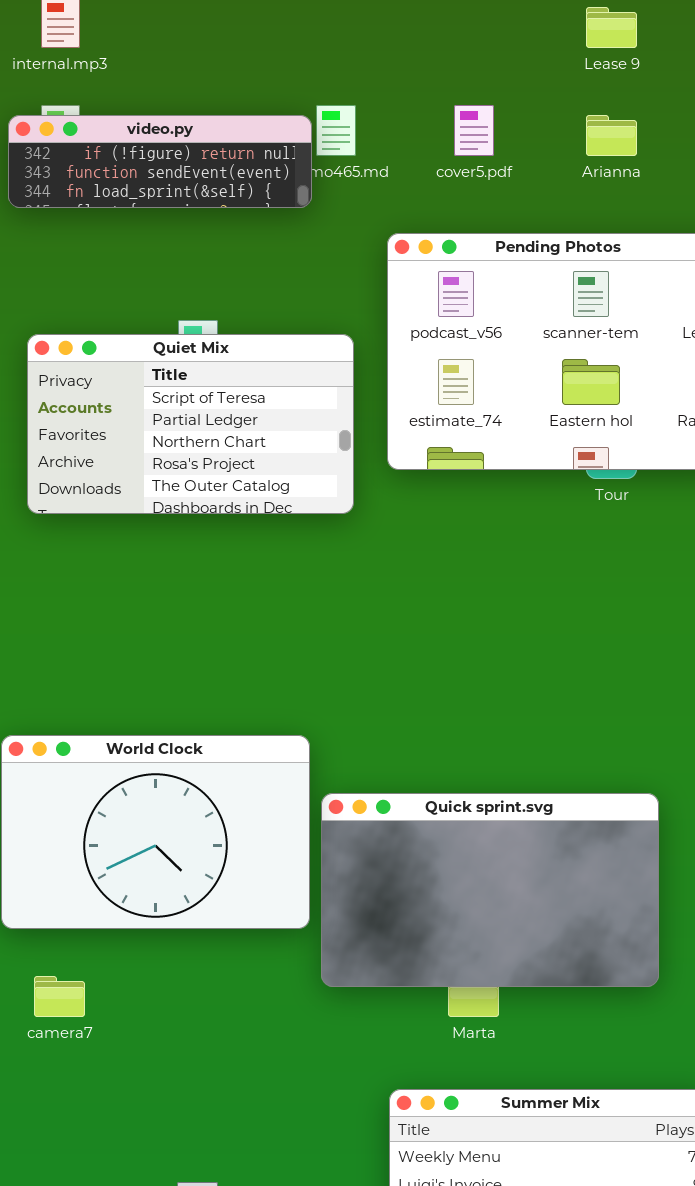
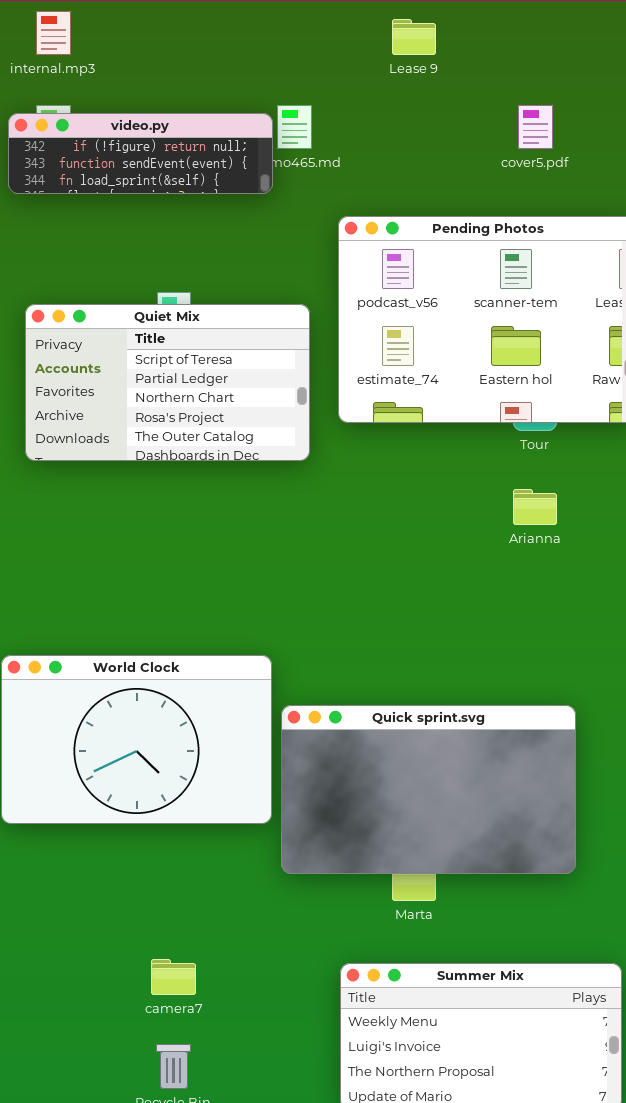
Lease 9: [586,7,637,48] -> [392,19,436,55], moved
cover5.pdf: [454,105,494,156] -> [518,105,553,149], moved
Arianna: [586,115,637,156] -> [513,489,557,525], moved
camera7: [34,976,85,1017] -> [151,959,196,995], moved

